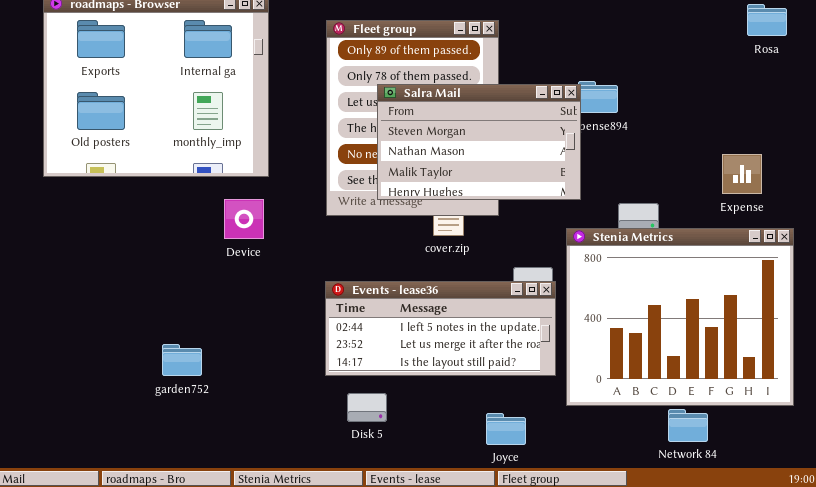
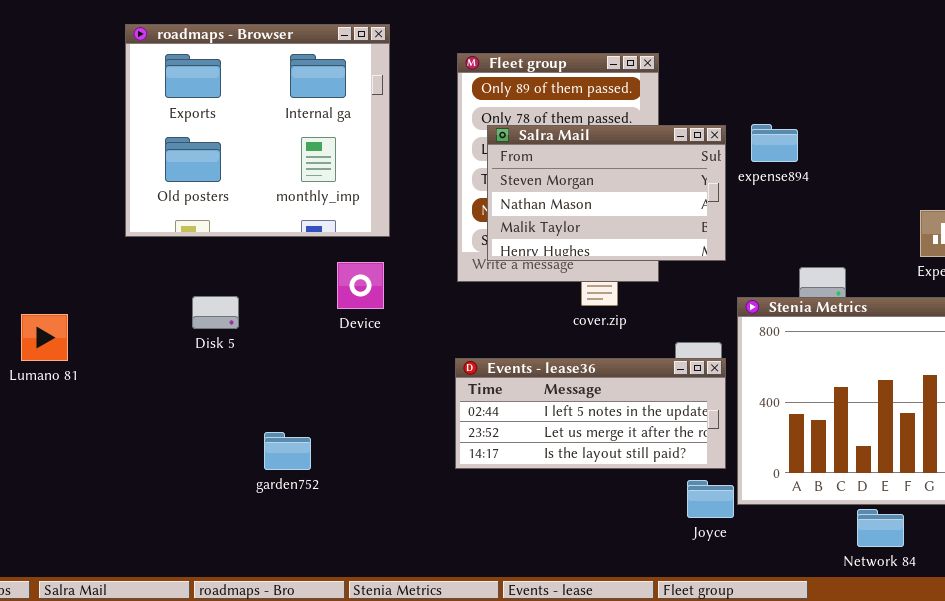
Salra Mail: [377,84,581,200] -> [487,125,726,261], moved
Disk 5: [347,393,387,422] -> [192,296,239,329], moved
Joyce: [486,413,526,445] -> [687,480,734,518], moved

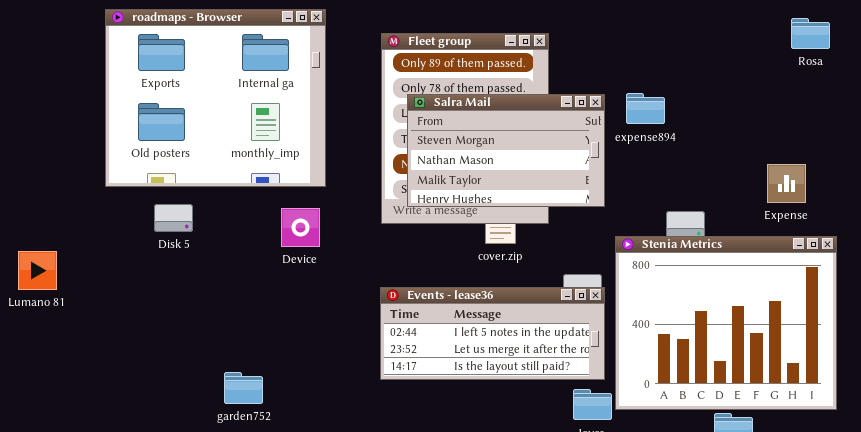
Disk 5: [192,296,239,329] -> [154,204,193,232], moved
garden752: [264,432,311,470] -> [224,372,263,404], moved

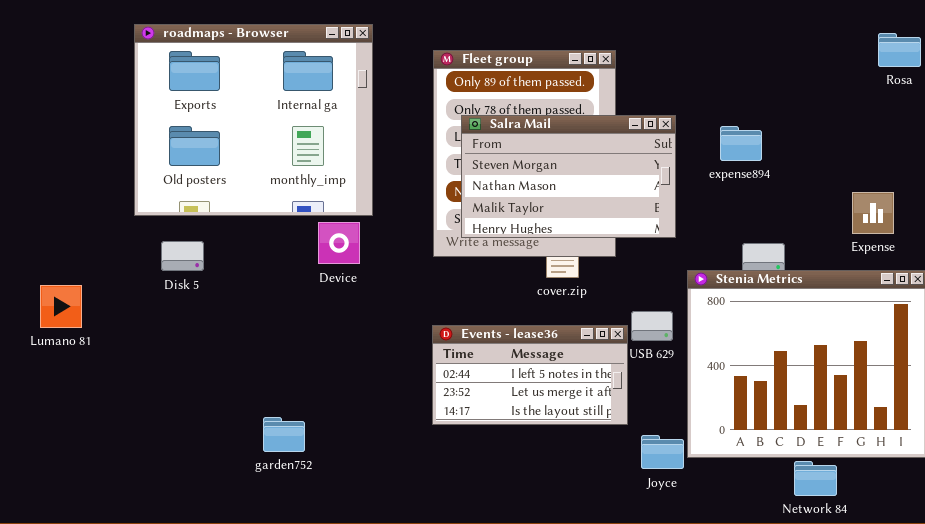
expense894: [626,93,665,124] -> [720,126,762,161], moved
Disk 5: [154,204,193,232] -> [161,241,204,271], moved
Device: [281,208,320,247] -> [318,222,360,264], moved
Events - lease36: [380,287,605,380] -> [432,325,628,425], resized

